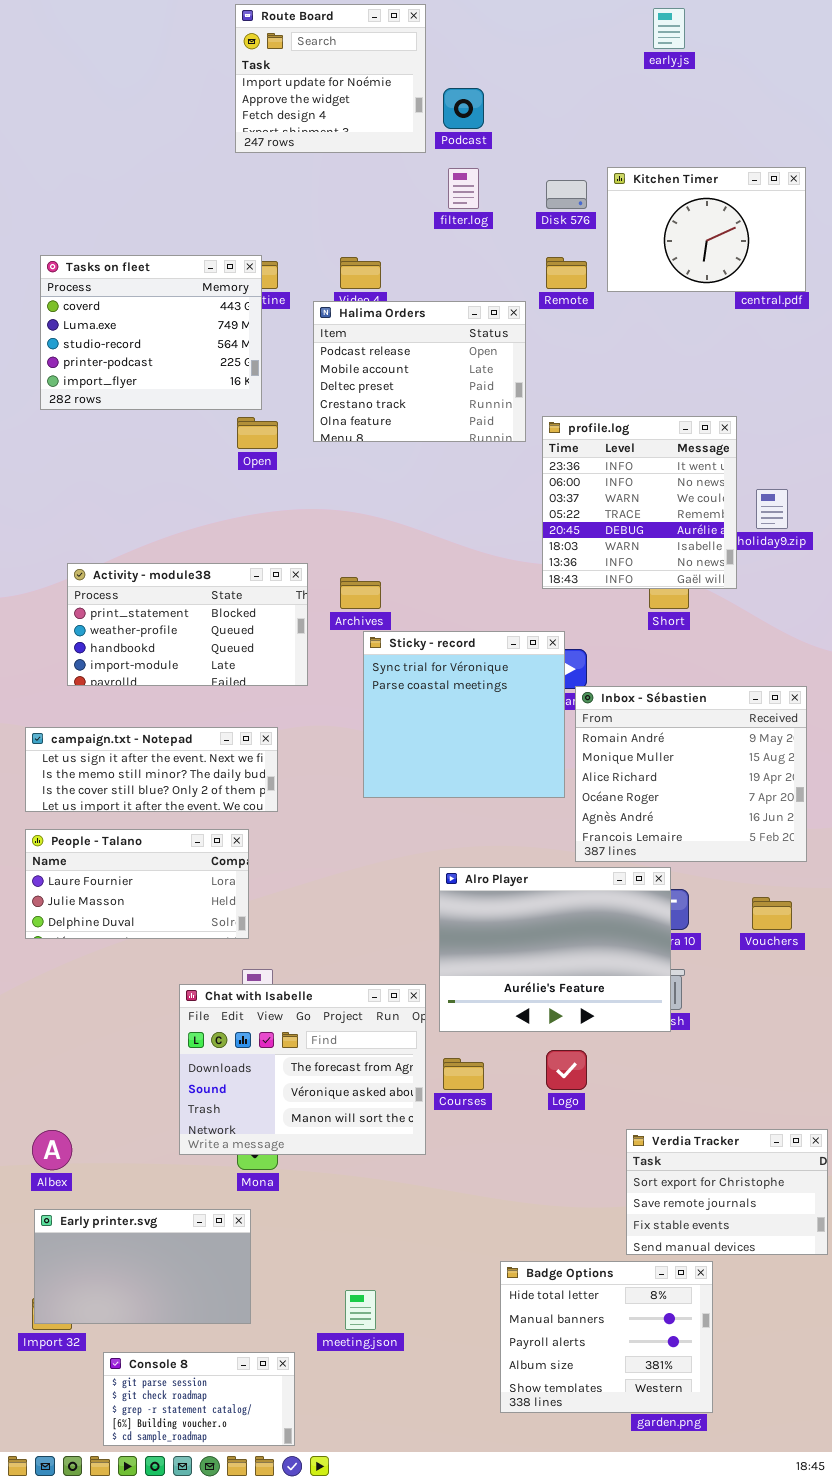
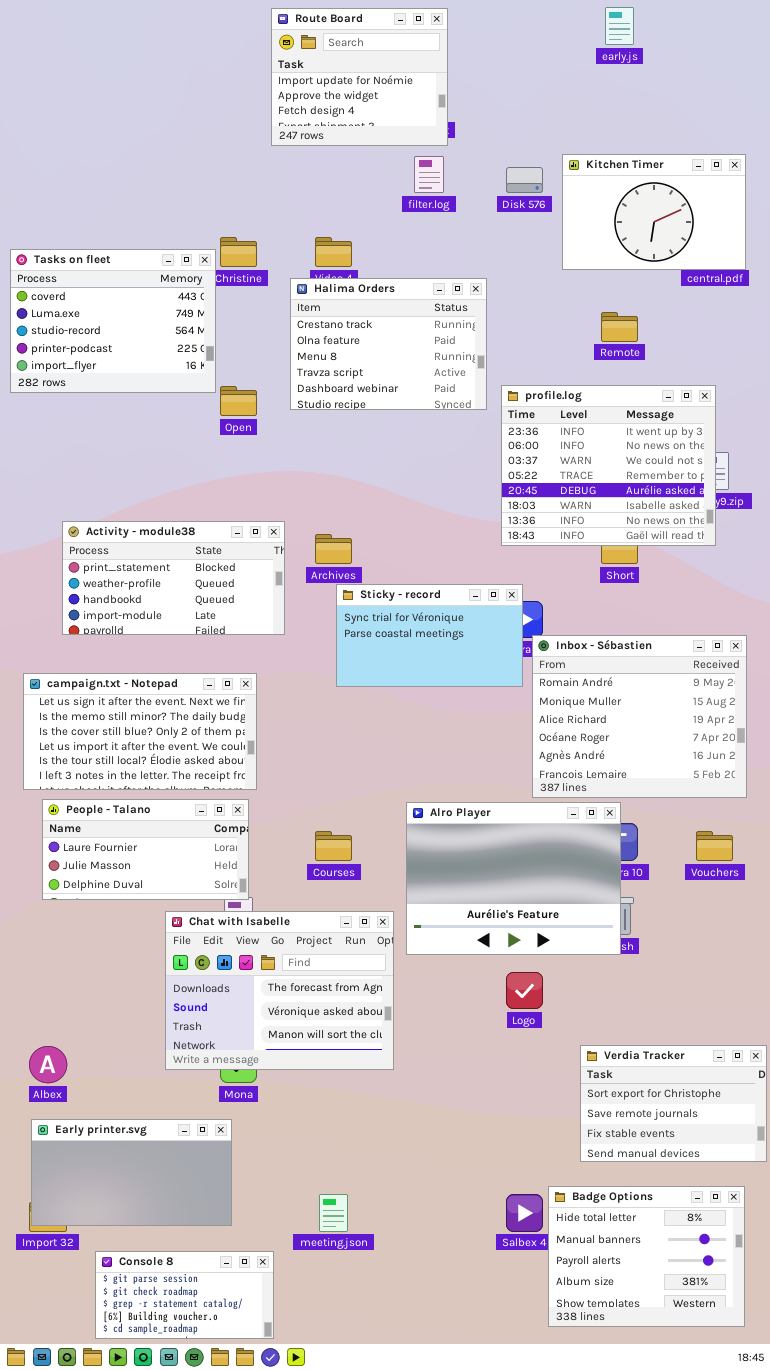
Route Board: [235,4,426,153] -> [271,8,448,146], moved
Tasks on fleet: [40,255,262,410] -> [10,249,216,393], moved
Remote: [546,257,587,289] -> [601,312,638,342], moved
Halima Orders: [313,301,526,442] -> [290,278,487,410], scrolled down 3 rows
profile.log: [542,416,737,589] -> [501,385,716,546], resized
Sticky - record: [363,631,565,798] -> [336,584,523,687], resized
campaign.txt - Notepad: [25,727,278,812] -> [23,673,257,790], resized
People - Talano: [25,829,249,939] -> [42,799,249,900], moved
Courses: [443,1058,484,1090] -> [315,831,352,861], moved
Badge Options: [500,1261,713,1413] -> [548,1186,745,1327], moved

